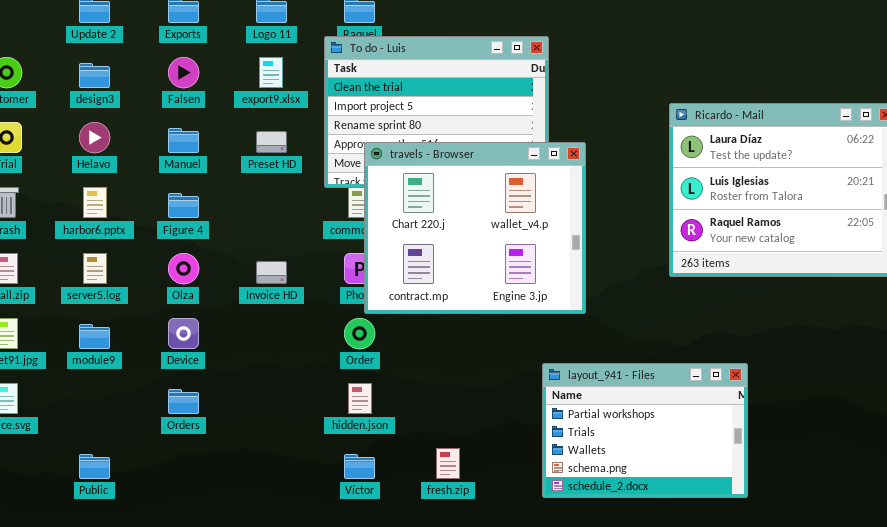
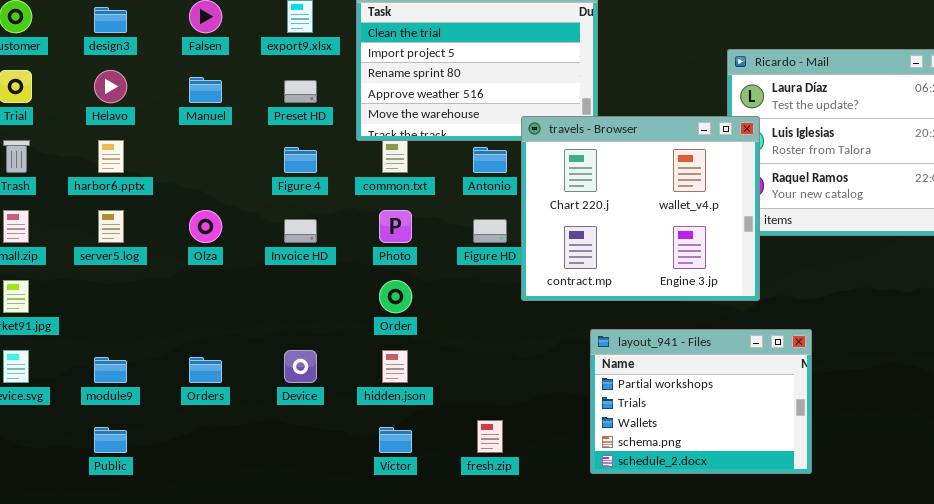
travels - Browser: [364,142,586,314] -> [521,116,760,301], moved
Figure 4: [168,193,199,218] -> [284,147,317,173], moved
Device: [168,318,199,349] -> [284,350,317,383], moved
module9: [79,324,110,349] -> [94,357,127,383], moved

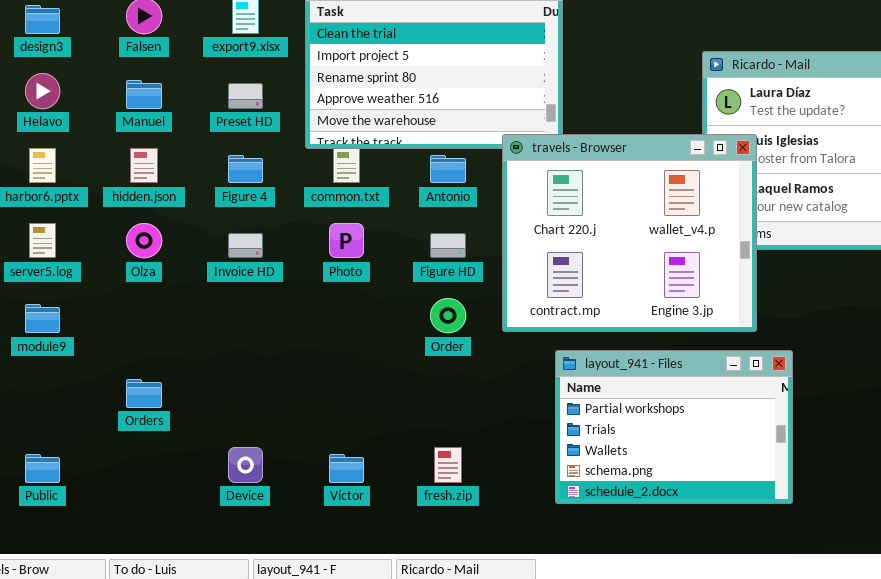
travels - Browser: [521,116,760,301] -> [502,134,757,332], moved
Order: [379,280,412,313] -> [430,298,466,333], moved
Device: [284,350,317,383] -> [228,447,263,483], moved
hidden.json: [382,350,408,383] -> [130,148,158,183], moved
module9: [94,357,127,383] -> [25,304,60,333], moved

